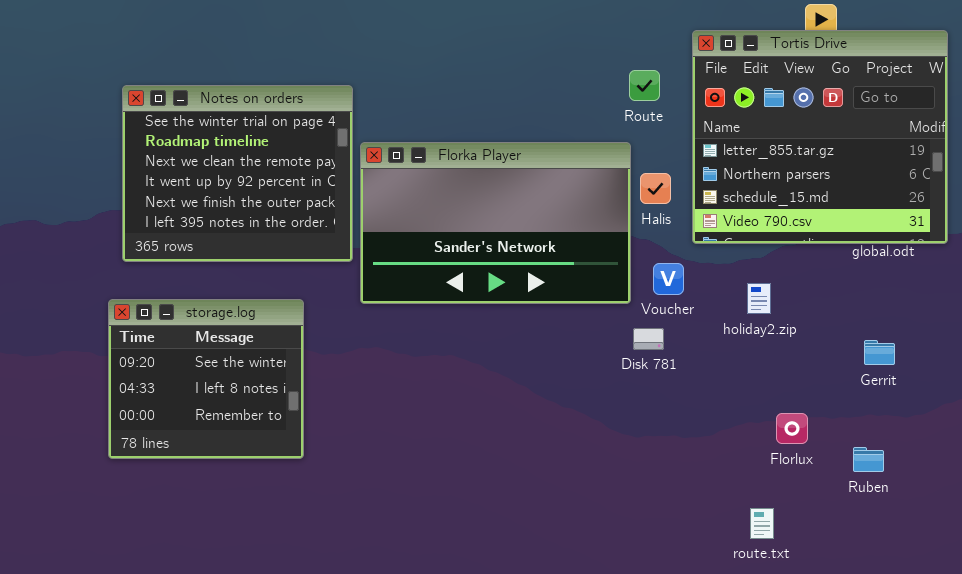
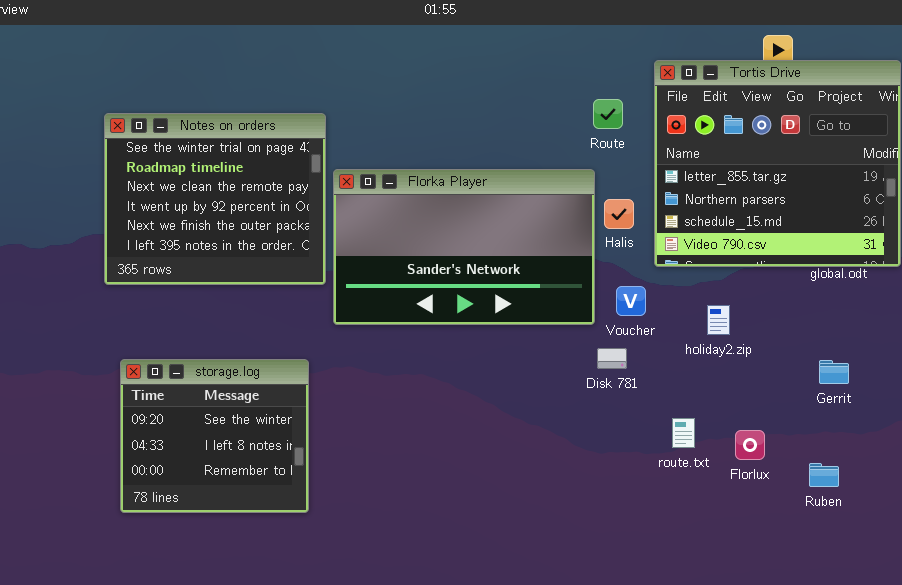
storage.log: [108,299,304,459] -> [120,359,309,513], moved
route.txt: [750,508,774,539] -> [672,418,695,448], moved

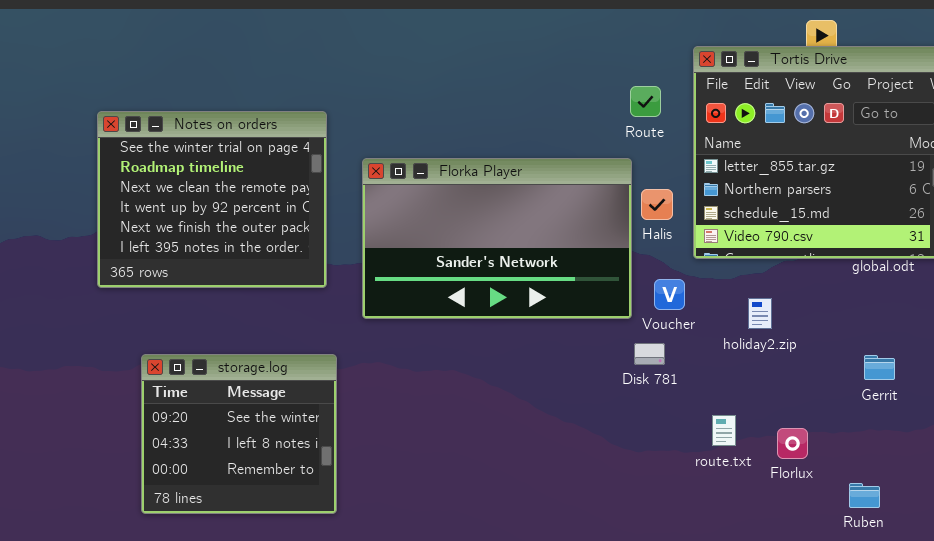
Notes on orders: [104,113,326,285] -> [97,111,327,288], moved
Ruben: [809,463,839,487] -> [849,483,880,508], moved

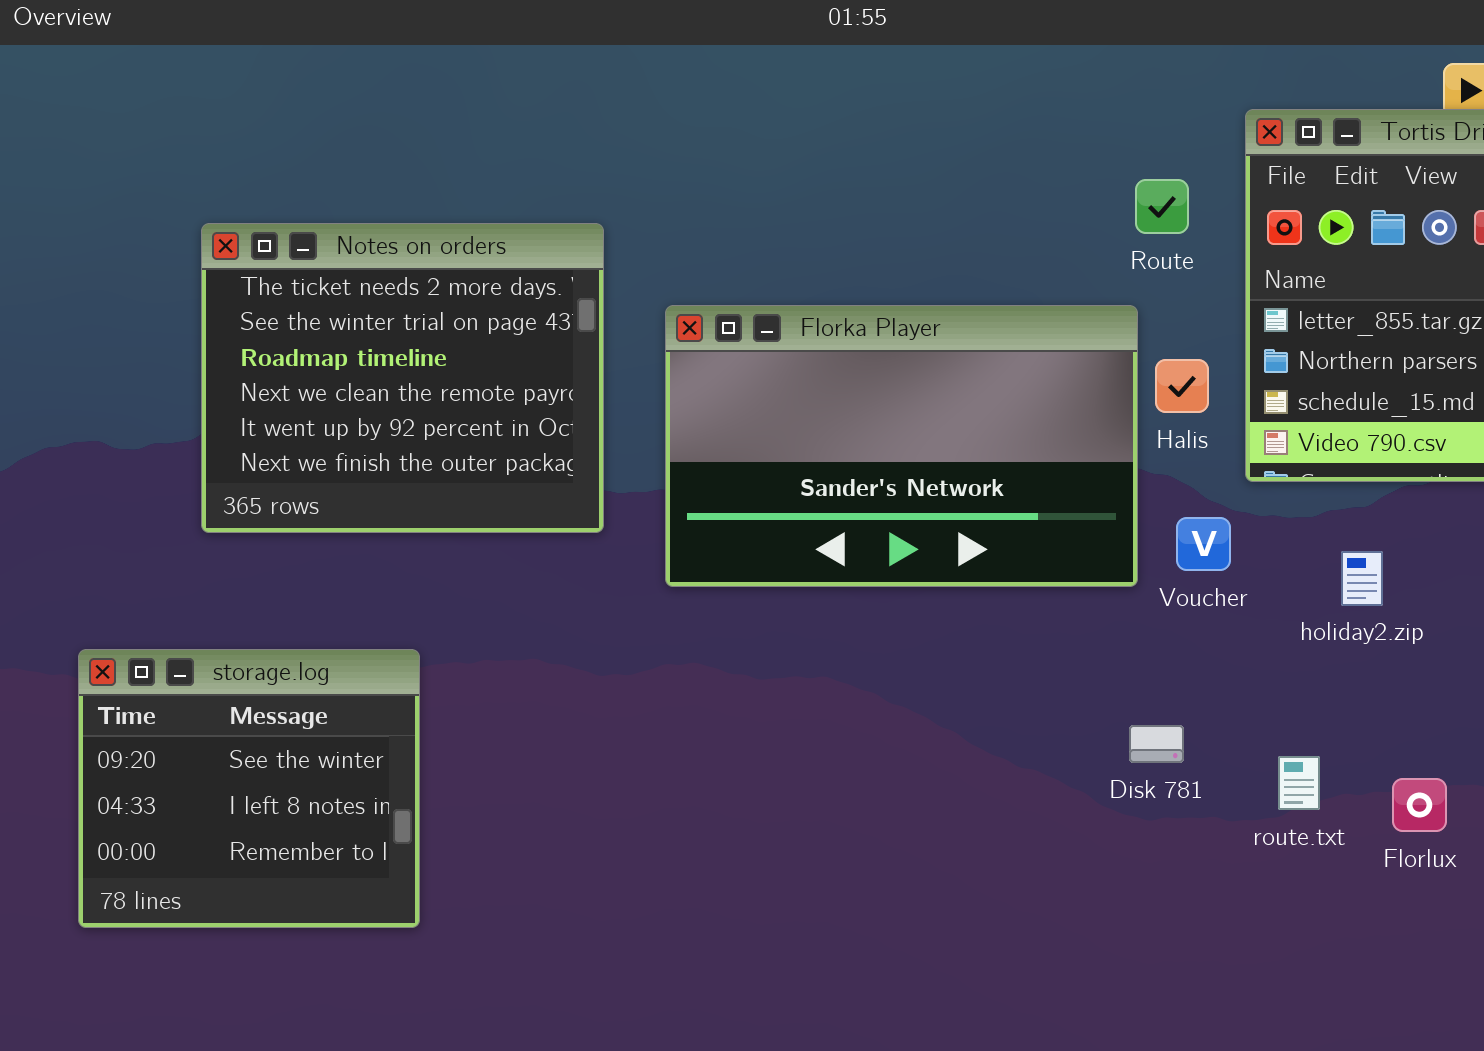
Notes on orders: [97,111,327,288] -> [201,223,604,533], scrolled up 1 row
Disk 781: [634,343,665,365] -> [1129,725,1184,763], moved
storage.log: [141,354,337,514] -> [78,649,420,928], moved

